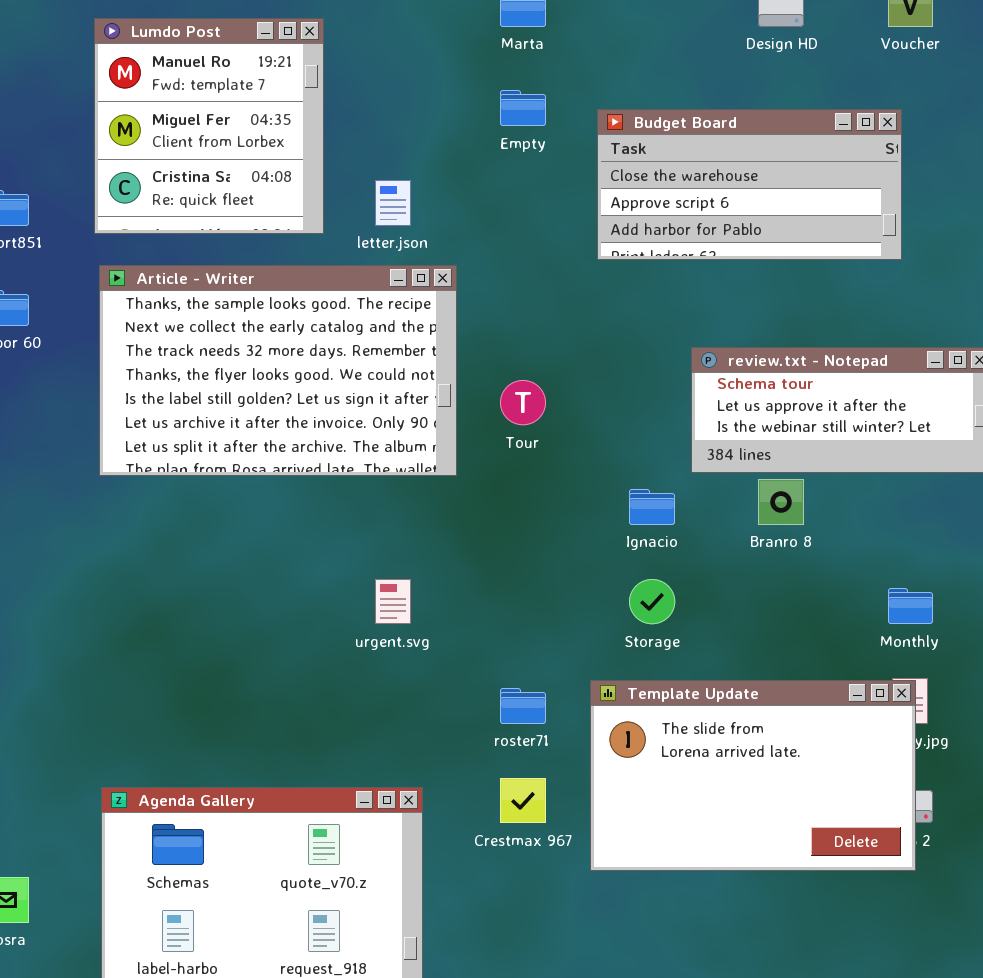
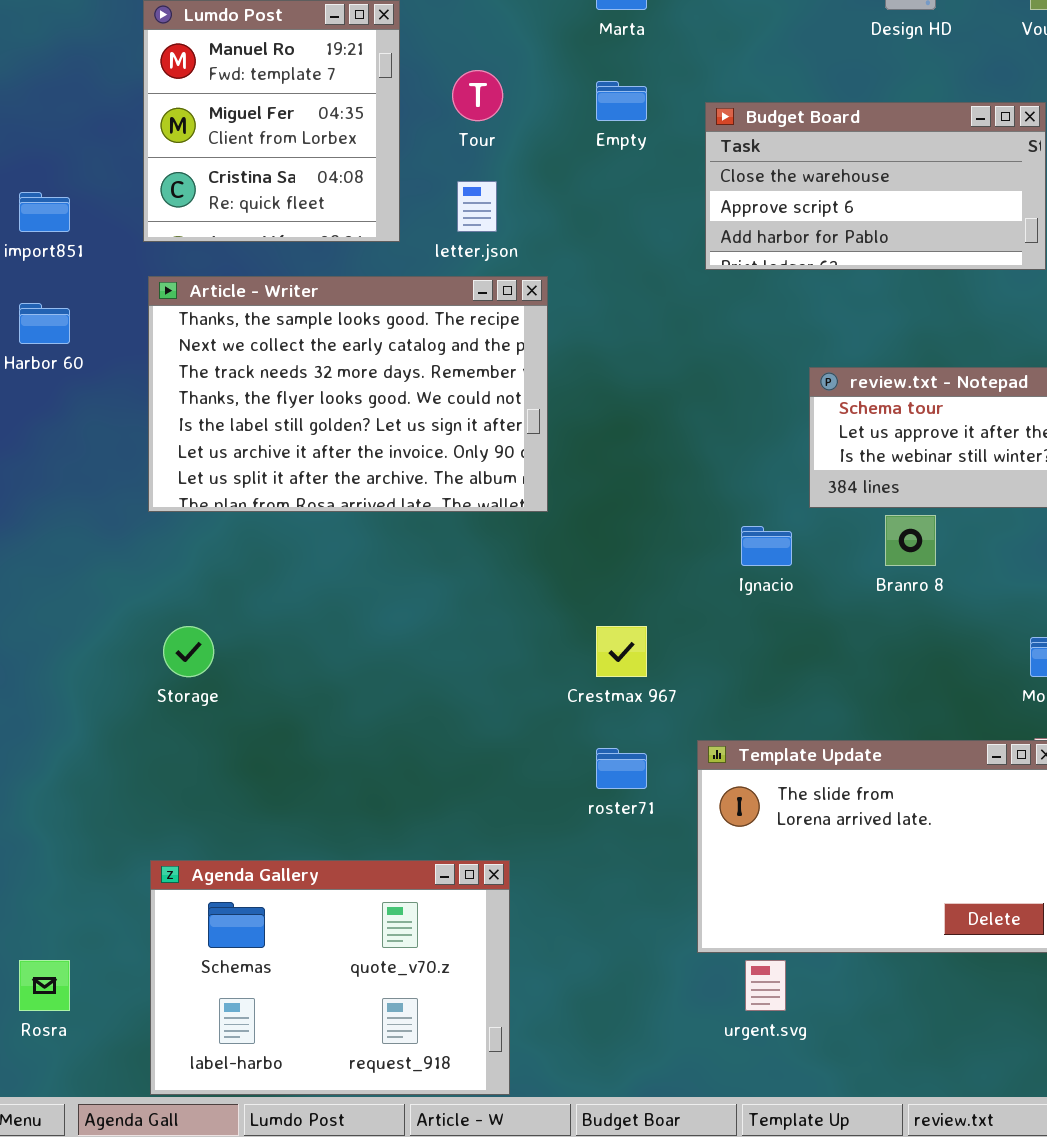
Tour: [500,380,546,425] -> [452,70,503,121], moved
urgent.svg: [375,579,411,624] -> [745,960,786,1011], moved
Storage: [629,579,675,624] -> [163,626,214,677], moved
Crestmax 967: [500,778,546,823] -> [596,626,647,677], moved

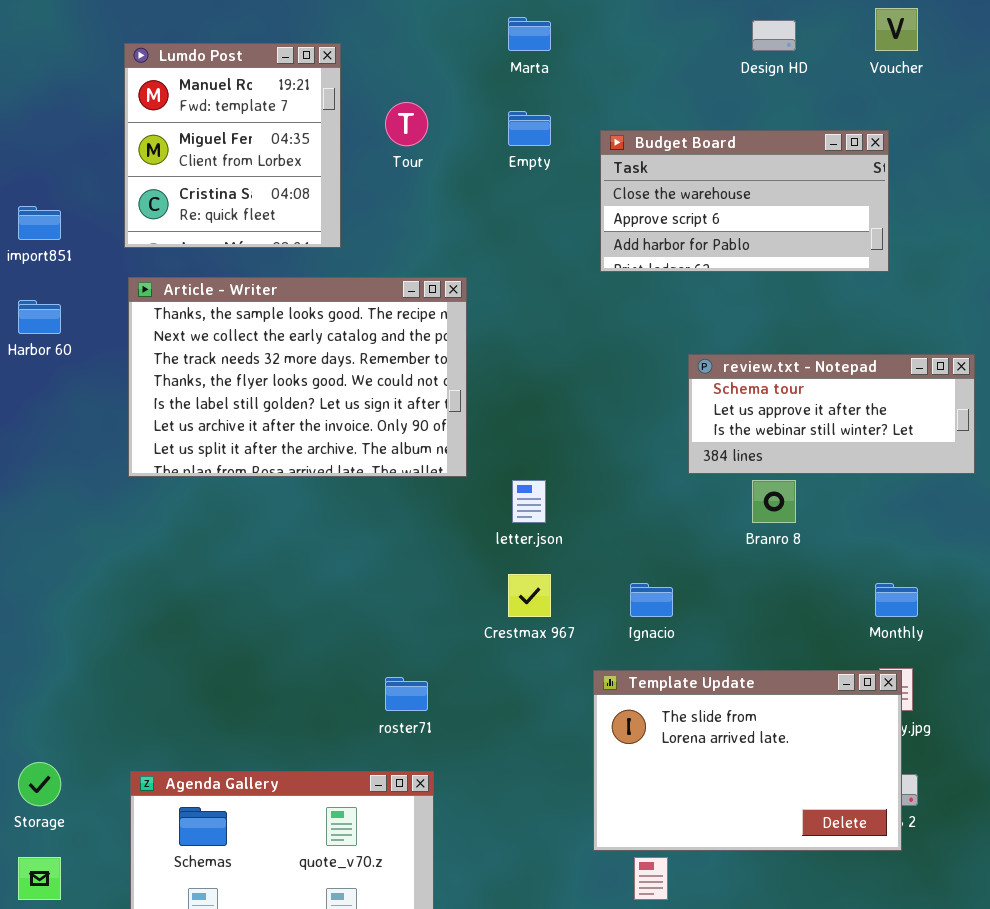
letter.json: [457,181,497,232] -> [512,480,546,523], moved
Ignacio: [741,526,792,566] -> [630,583,673,617], moved
Storage: [163,626,214,677] -> [18,762,61,806], moved
roster71: [596,748,647,789] -> [385,677,428,711], moved

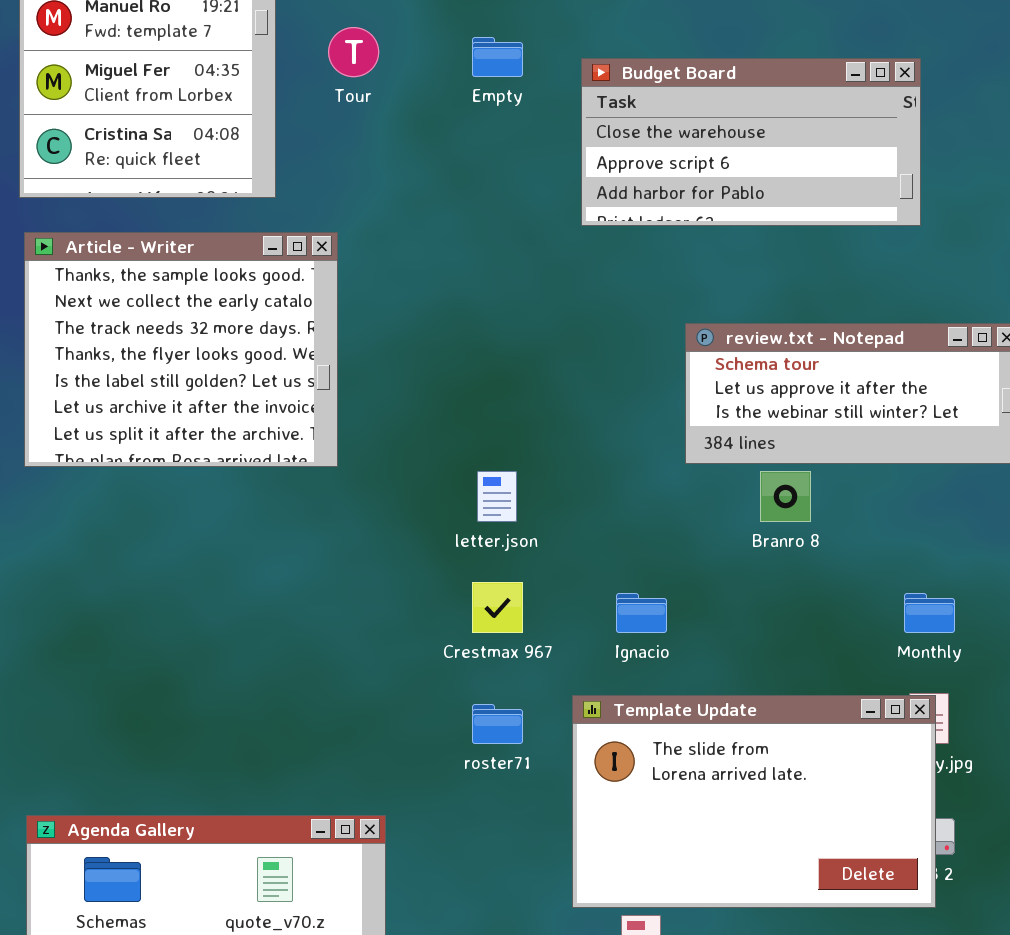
Article - Writer: [128,277,467,477] -> [24,232,338,467], resized
roster71: [385,677,428,711] -> [472,704,523,744], moved

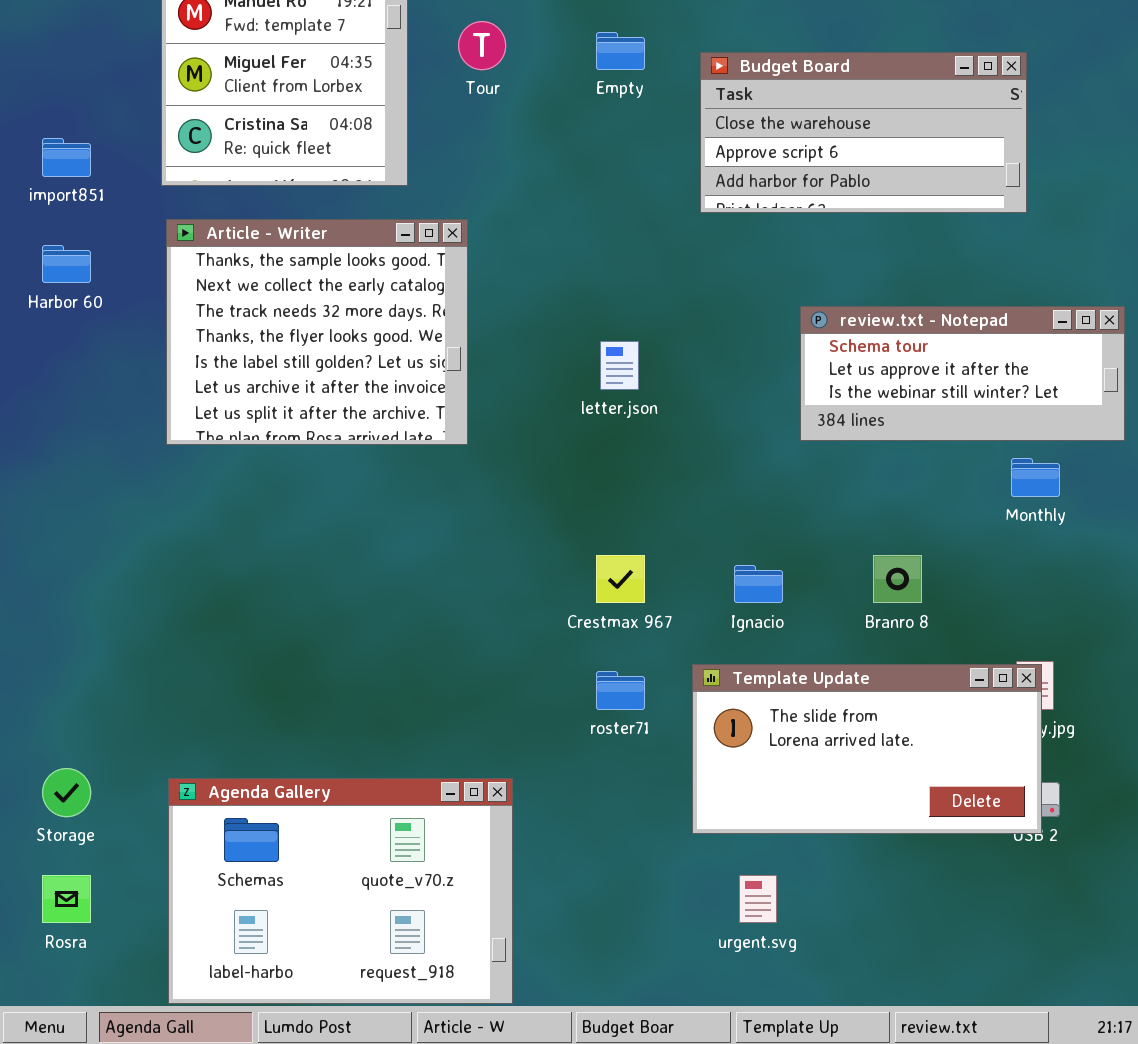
letter.json: [477,471,517,522] -> [600,341,639,390], moved
Branro 8: [760,471,811,522] -> [873,555,922,603], moved
Monthly: [904,593,955,633] -> [1011,458,1060,497], moved
Template Update: [572,695,936,908] -> [692,664,1042,834], resized

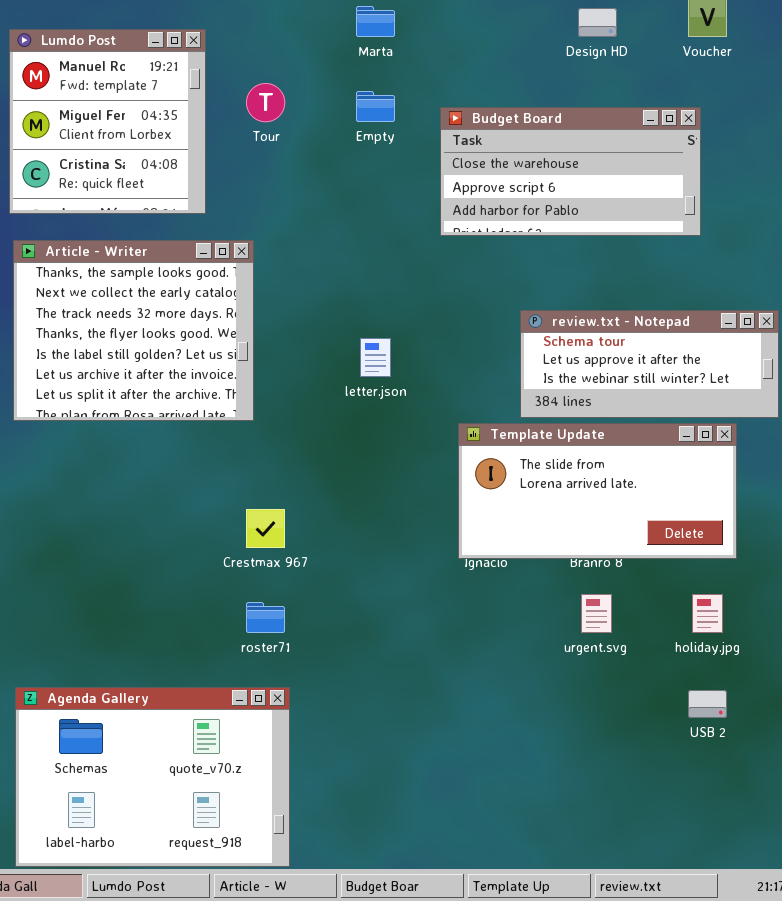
Crestmax 967: [596,555,645,603] -> [246,509,285,548], moved
Template Update: [692,664,1042,834] -> [458,423,737,559], moved
roster71: [596,671,645,710] -> [246,602,285,633], moved
urgent.svg: [739,875,777,923] -> [581,594,612,633], moved

